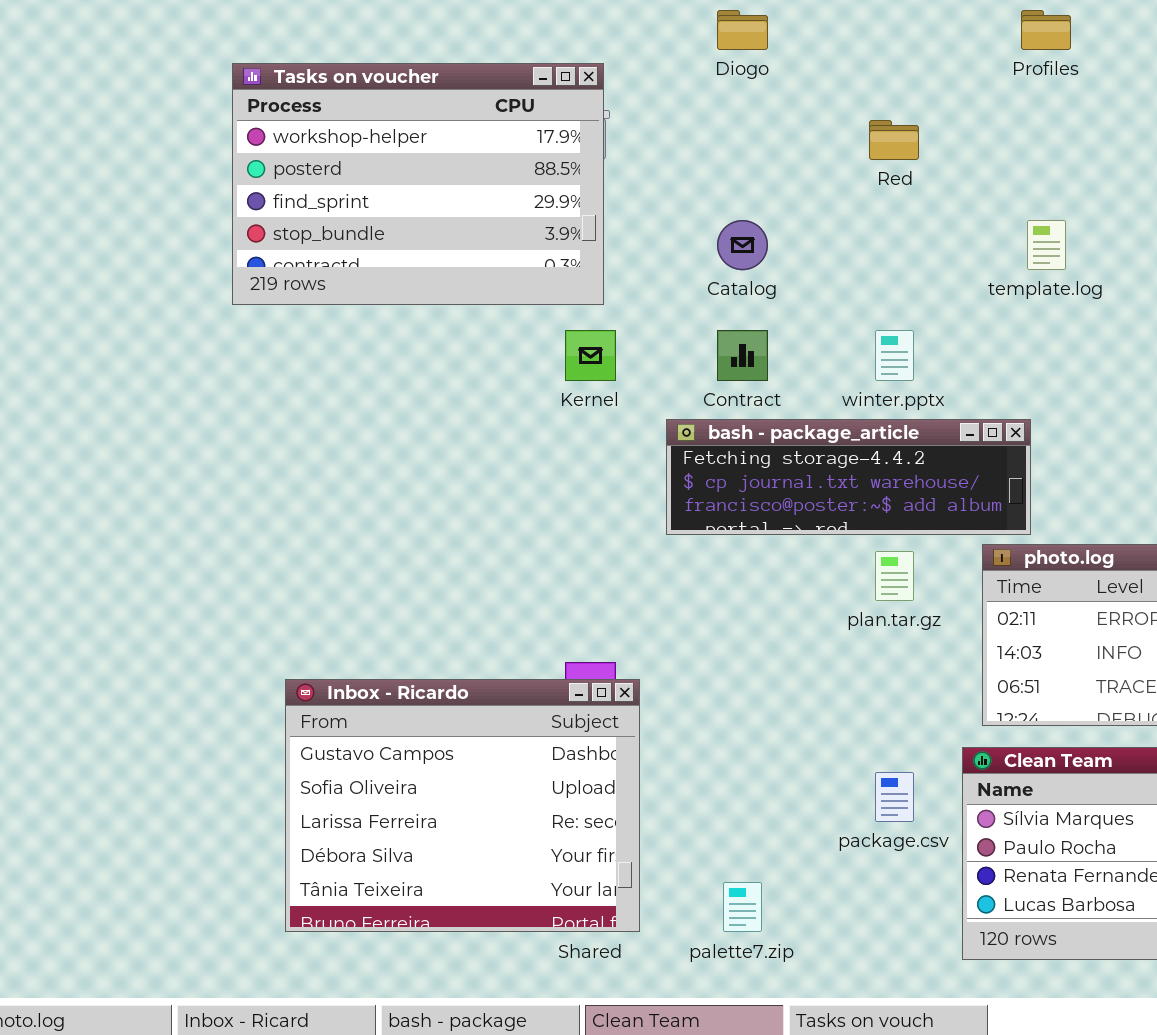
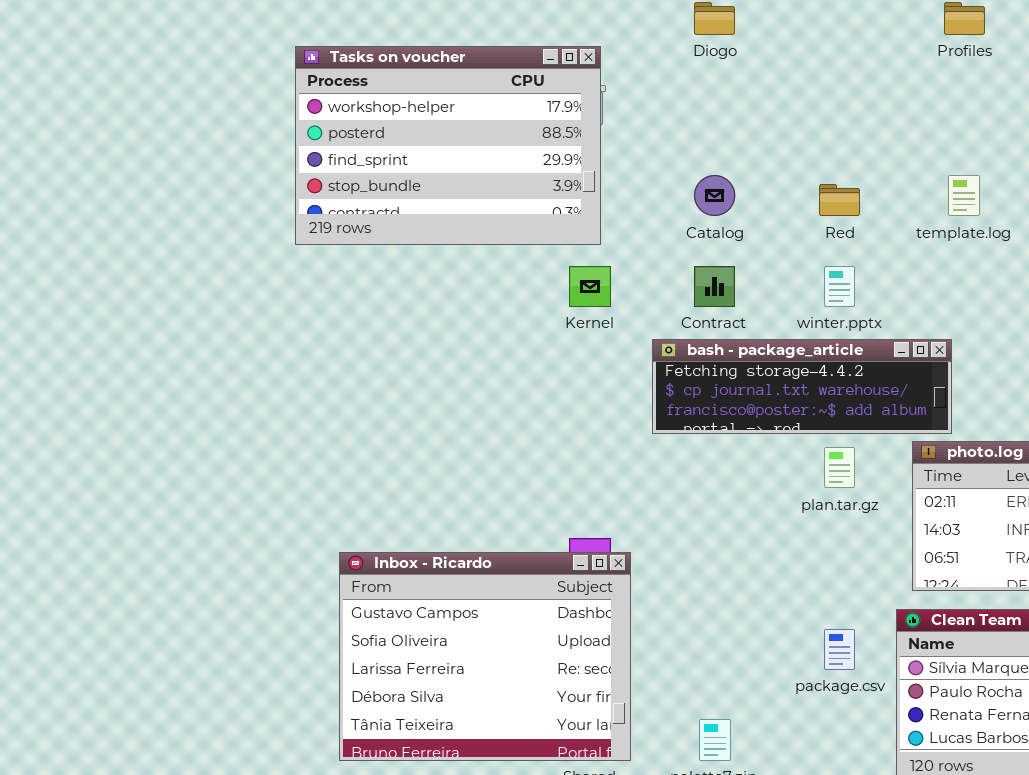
Red: [869,120,919,160] -> [819,184,860,216], moved

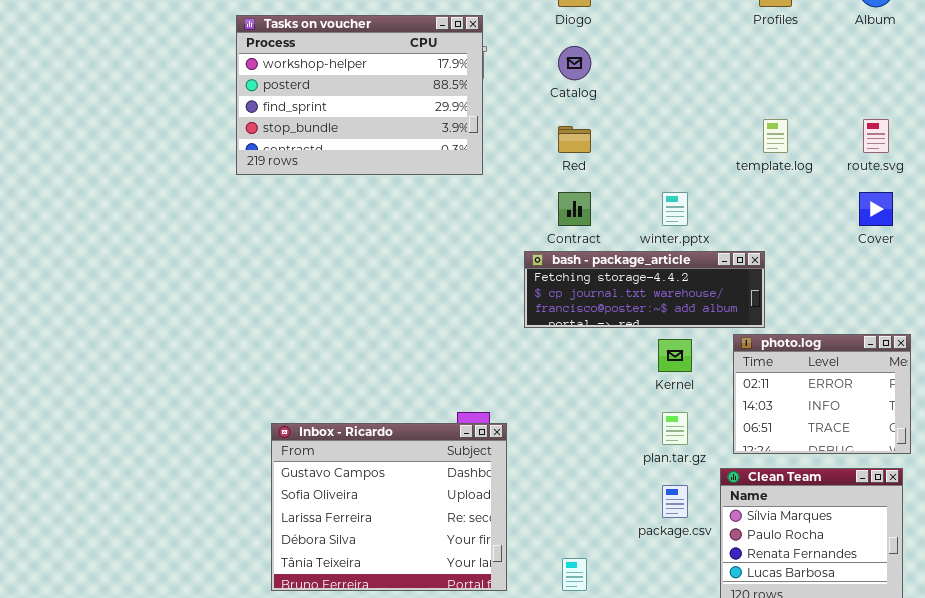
Catalog: [694,175,735,216] -> [558,46,591,80], moved
Red: [819,184,860,216] -> [558,126,591,153], moved
Kernel: [569,266,611,307] -> [658,339,692,372], moved
plan.tar.gz: [824,447,855,488] -> [662,412,688,445], moved

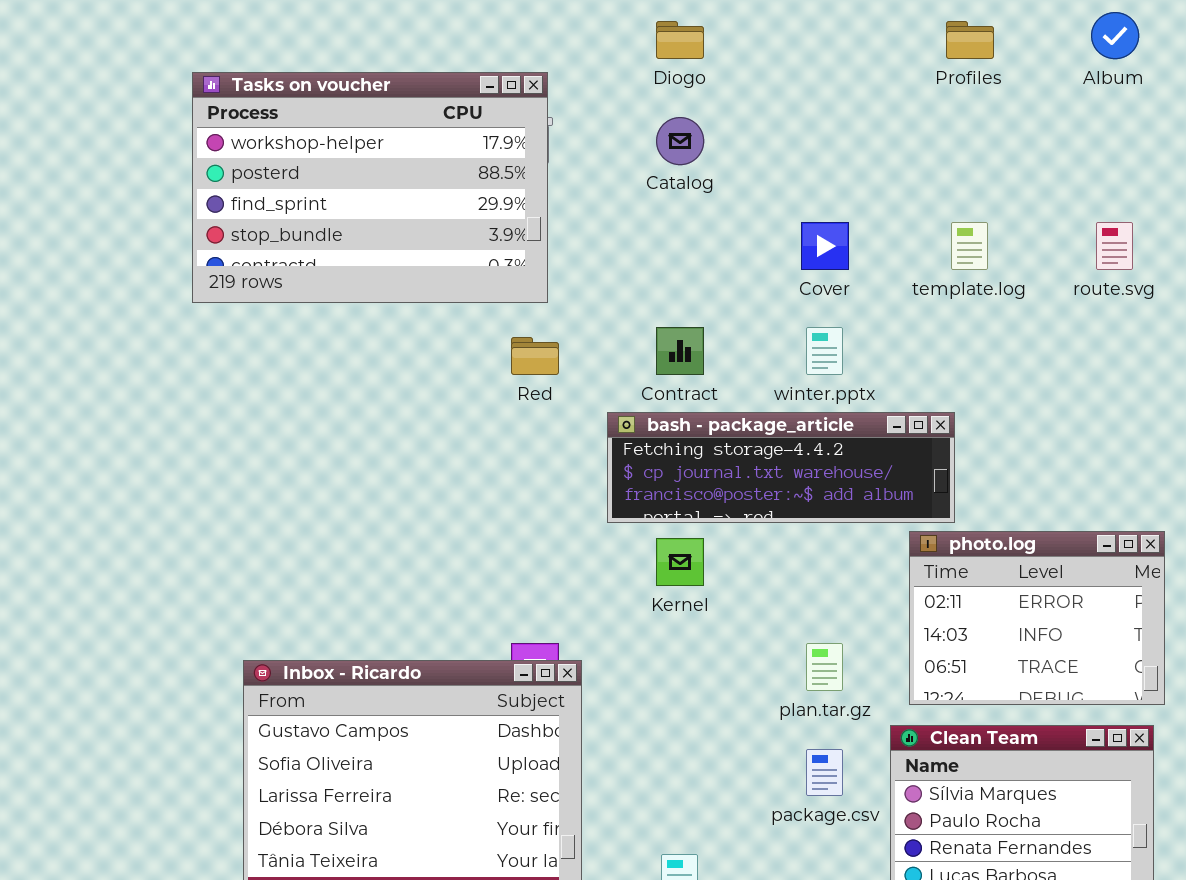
Red: [558,126,591,153] -> [511,337,559,375], moved
Cover: [859,192,893,226] -> [801,222,849,270], moved
Kernel: [658,339,692,372] -> [656,538,704,586], moved

